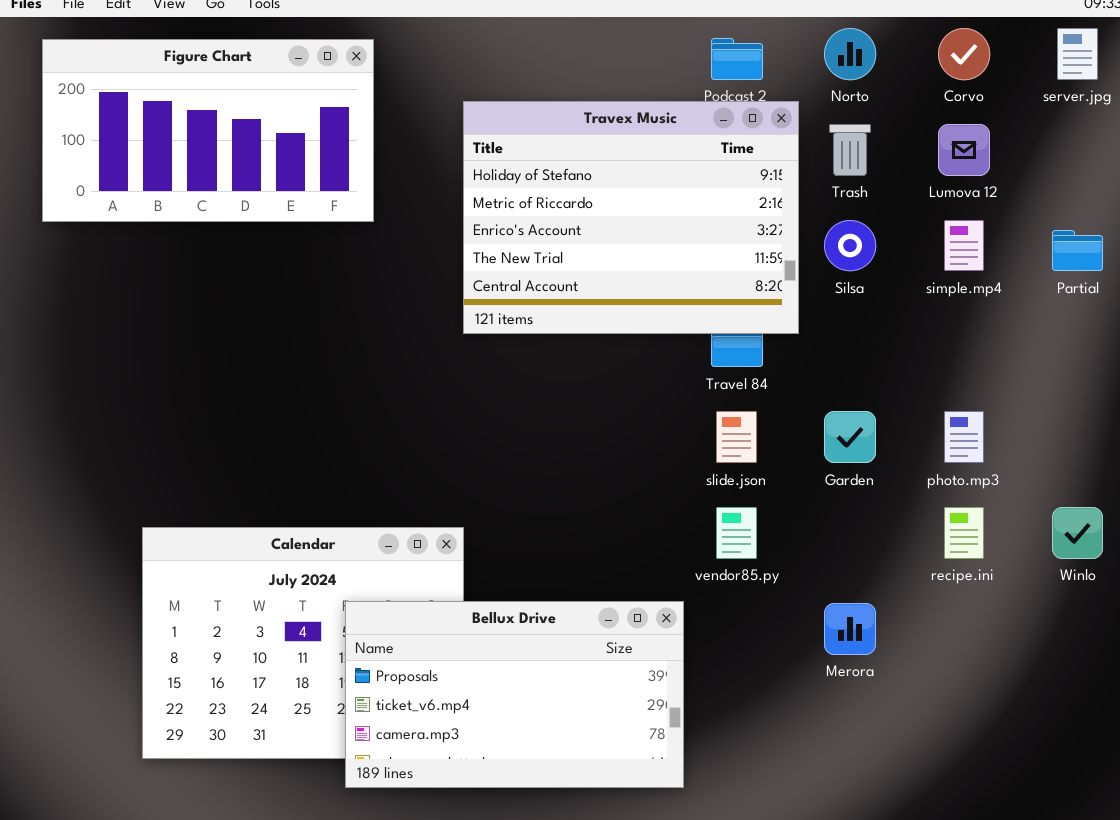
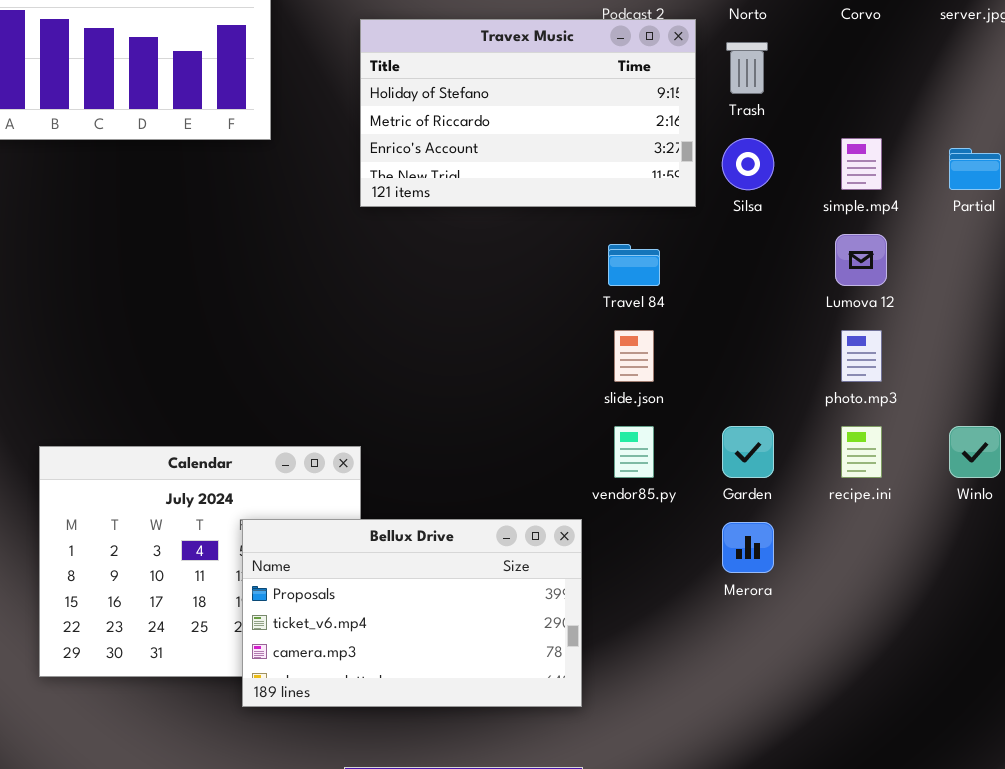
Travex Music: [463,101,799,334] -> [360,19,696,207], resized
Lumova 12: [938,124,990,176] -> [835,234,887,286], moved
Garden: [824,411,876,463] -> [722,426,774,478], moved

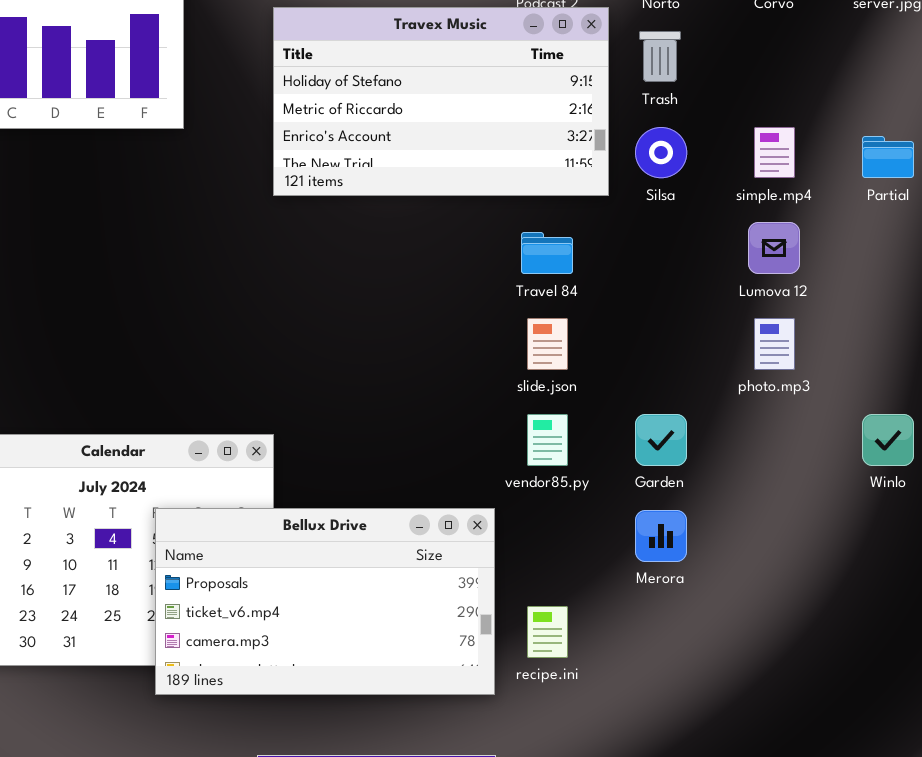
recipe.ini: [841,426,882,478] -> [527,606,568,658], moved

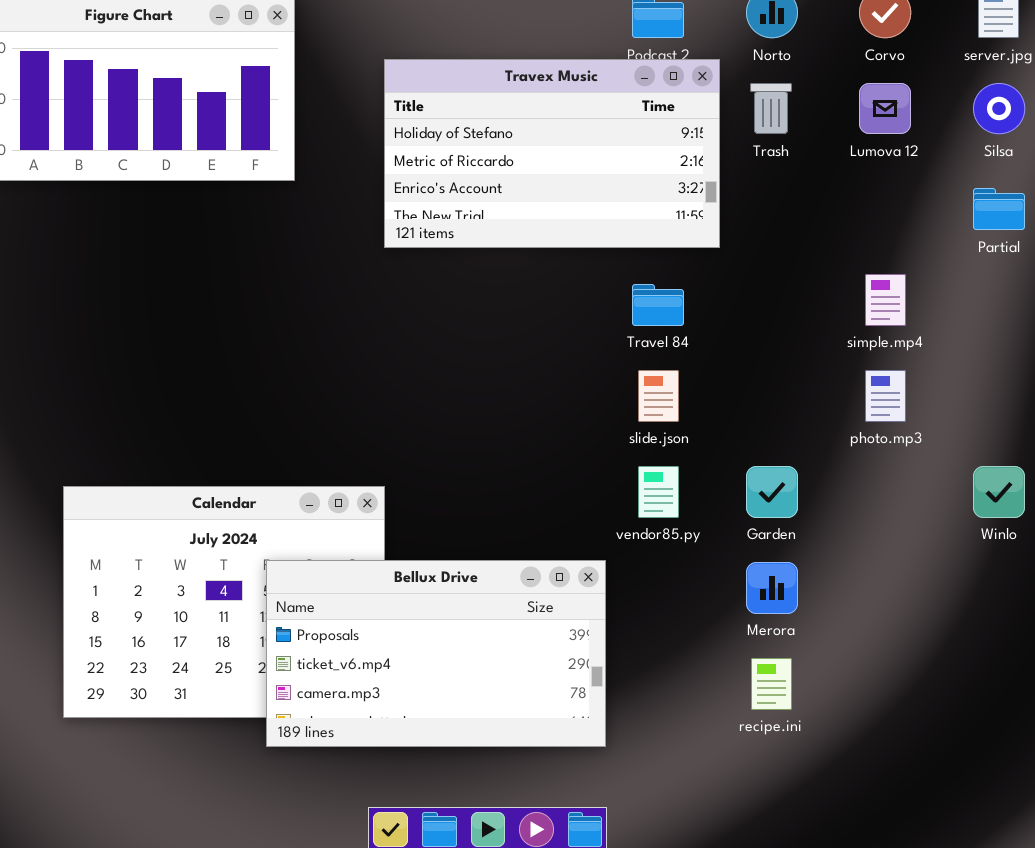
Silsa: [635,127,687,178] -> [973,83,1025,134], moved
simple.mp4: [754,127,795,178] -> [865,274,906,326], moved
Lumova 12: [748,222,800,274] -> [859,83,911,134], moved
recipe.ini: [527,606,568,658] -> [751,658,792,710], moved

